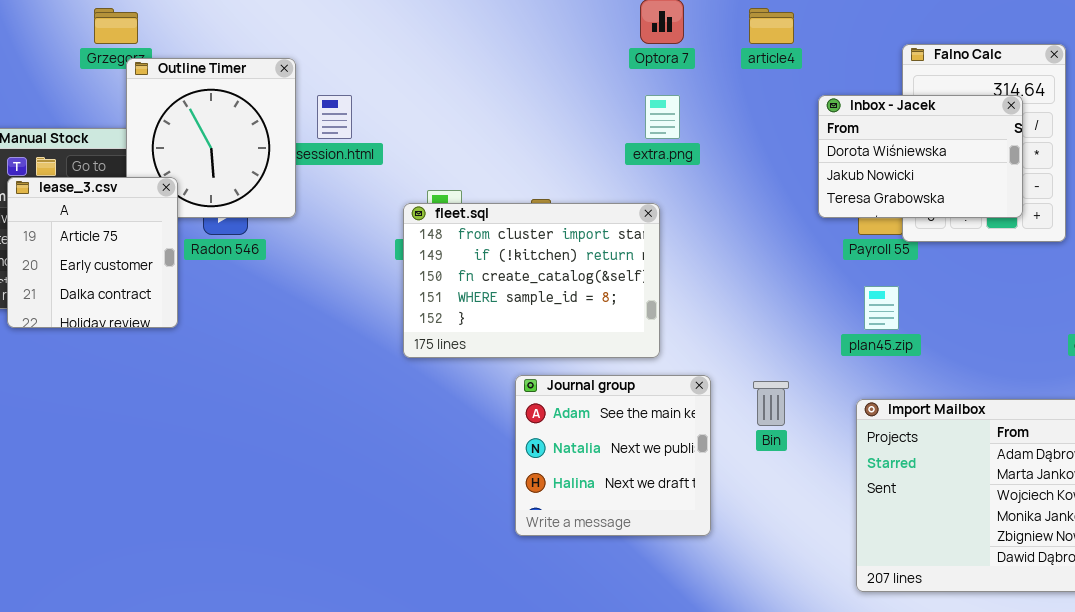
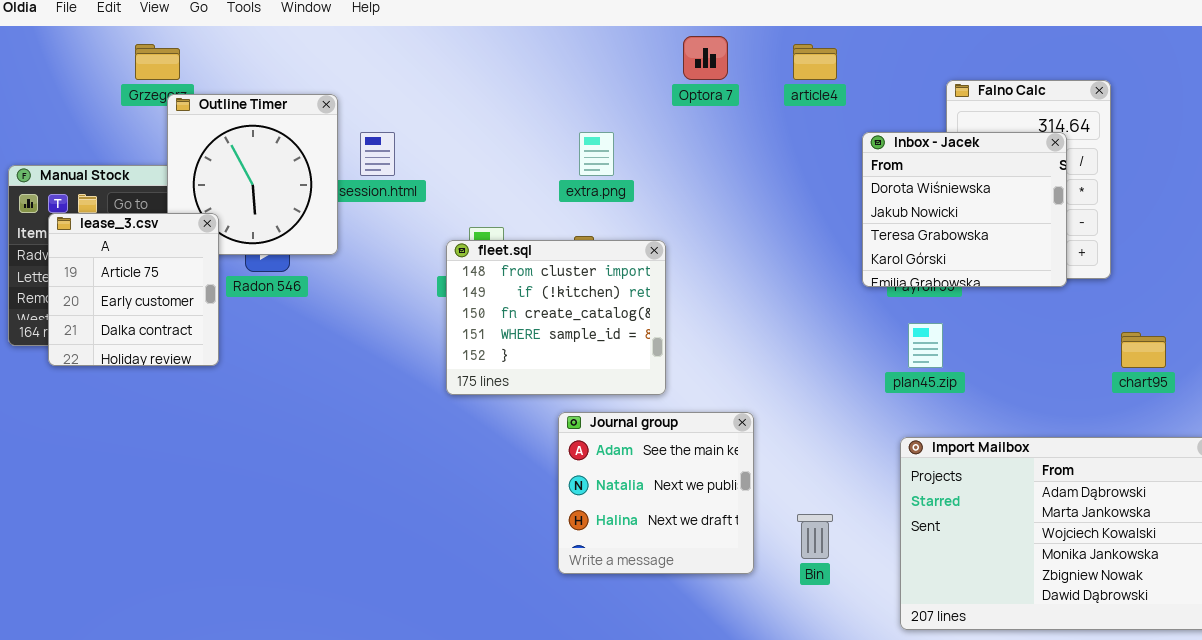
extra.png: [645,95,680,139] -> [579,132,614,176], moved
Inbox - Jacek: [818,95,1023,218] -> [862,132,1067,287], resized
fleet.sql: [403,203,660,358] -> [446,240,666,395], resized
Bin: [753,381,789,426] -> [797,514,833,559], moved

